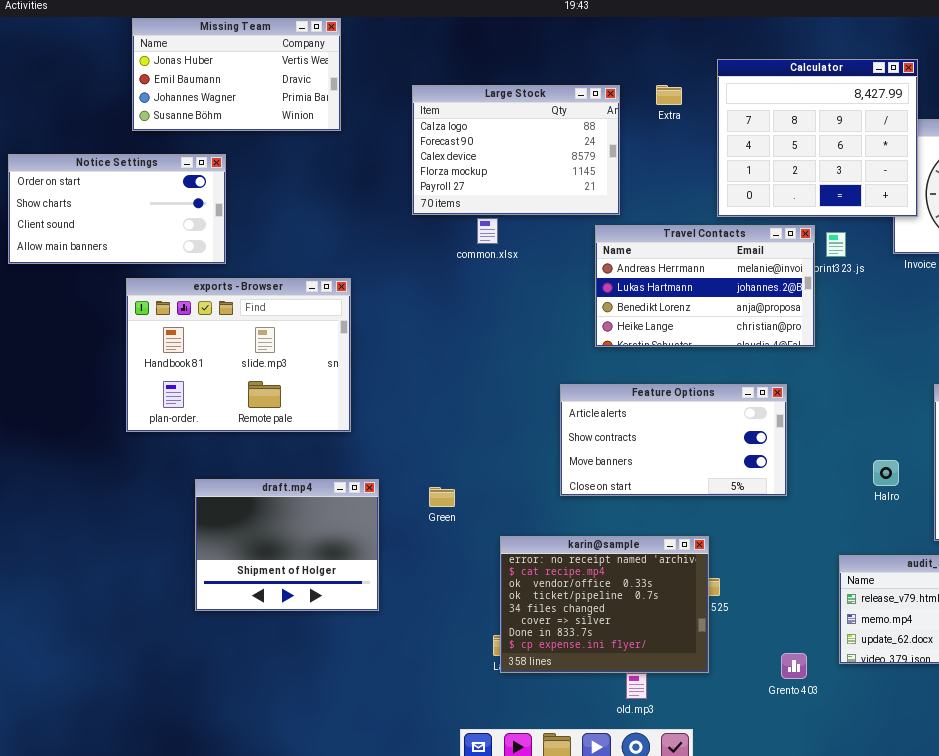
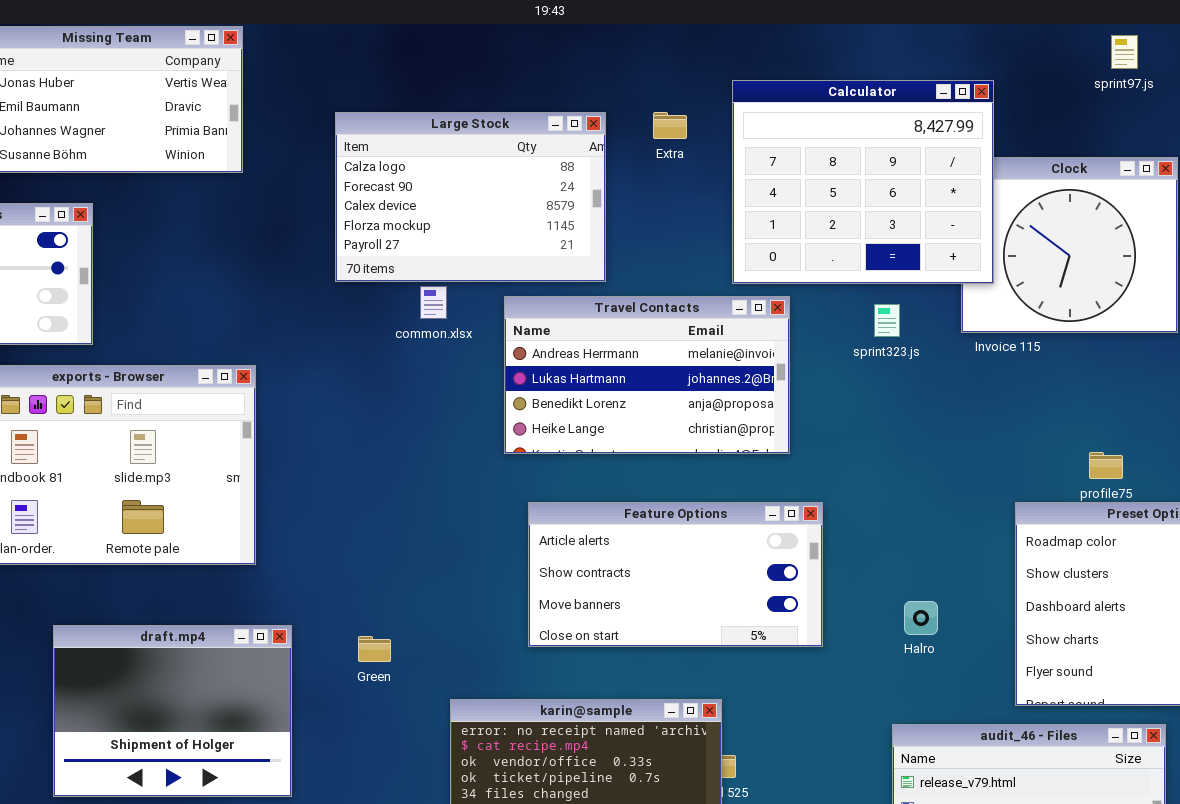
Travel Contacts: [595,225,815,347] -> [504,296,790,454], moved
Halro: [873,460,899,486] -> [904,601,938,635], moved

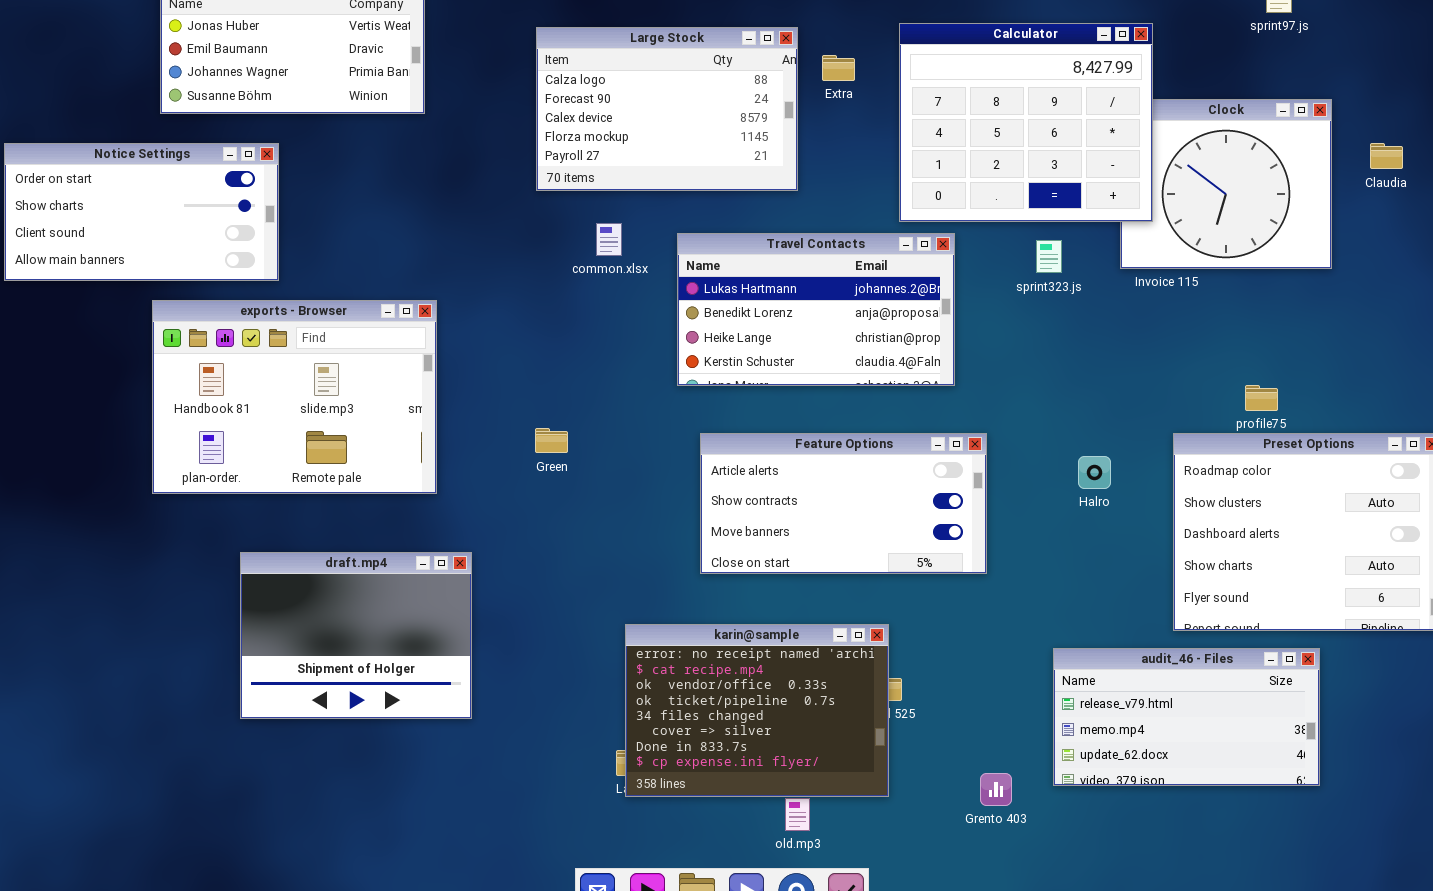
Large Stock: [335,112,606,282] -> [536,27,798,191], moved
Travel Contacts: [504,296,790,454] -> [677,233,955,386], scrolled down 1 row
Halro: [904,601,938,635] -> [1078,456,1111,489], moved
Green: [358,636,391,662] -> [535,428,568,453], moved

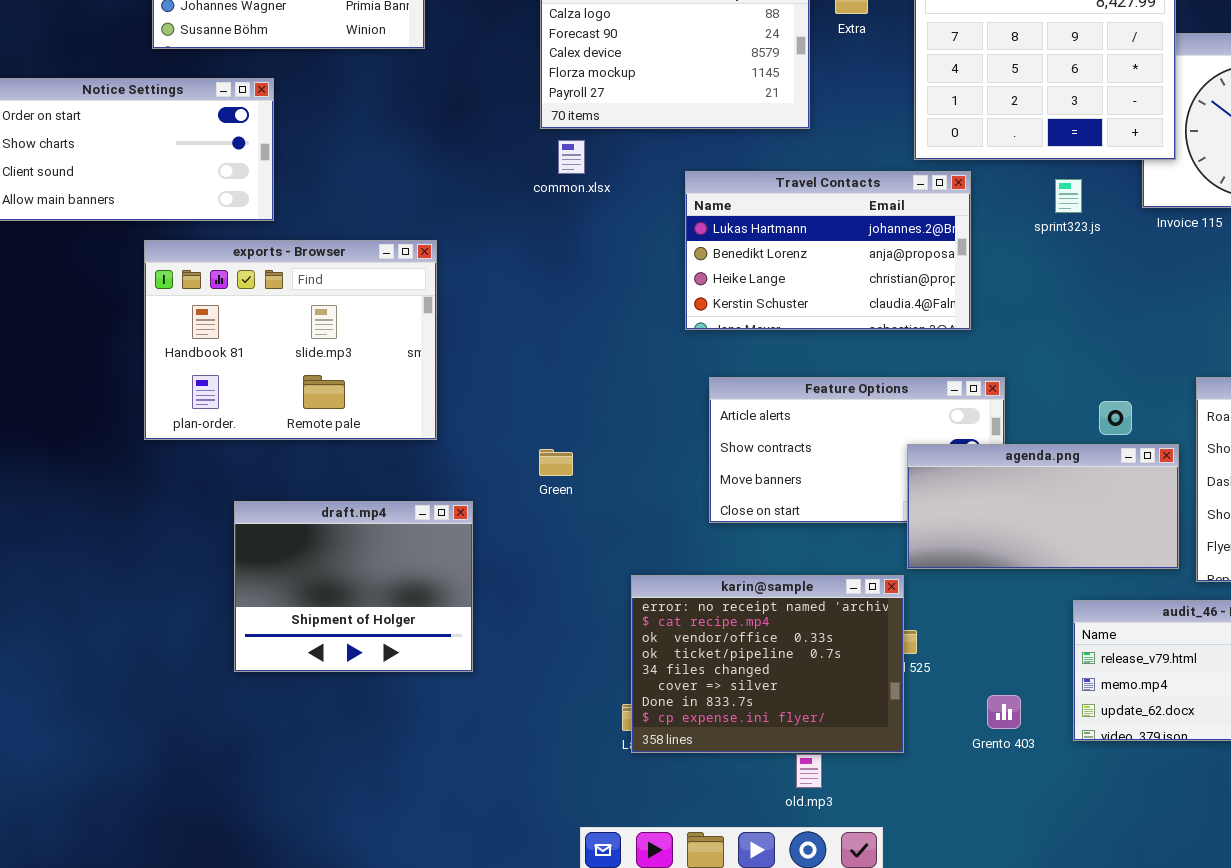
common.xlsx: [596,223,622,256] -> [558,140,585,174], moved
Green: [535,428,568,453] -> [539,449,573,476], moved
agenda.png: none -> [907,444,1179,569], opened
Grento 403: [980,773,1012,806] -> [987,695,1021,729], moved

